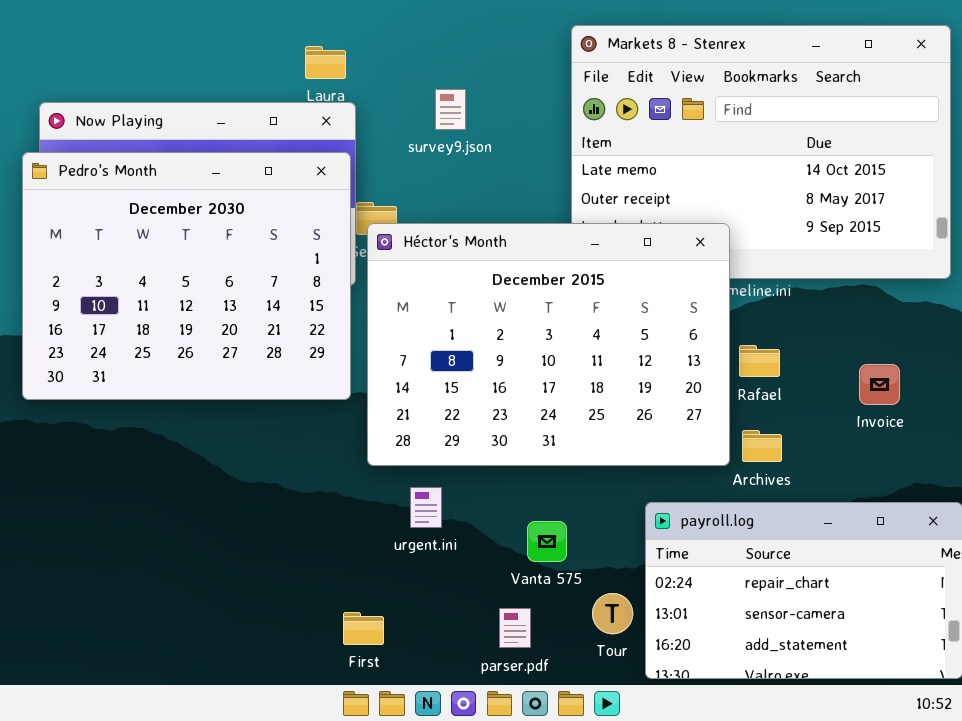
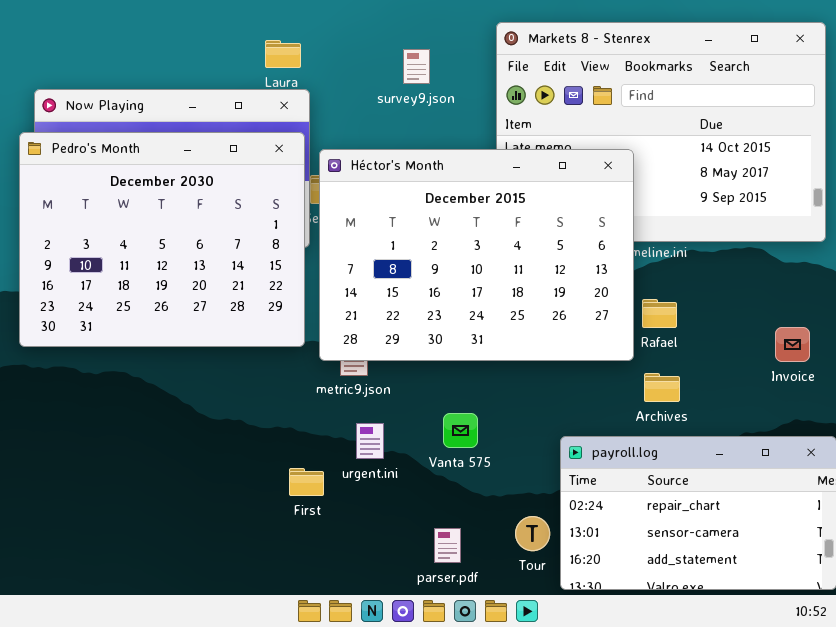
survey9.json: [435,89,466,130] -> [403,49,430,84], moved
Héctor's Month: [367,223,730,466] -> [319,149,634,361], moved
Invoice: [859,364,900,405] -> [775,327,810,362], moved
Vanta 575: [527,521,567,562] -> [443,413,478,448], moved
First: [343,612,384,645] -> [289,468,324,496], moved

